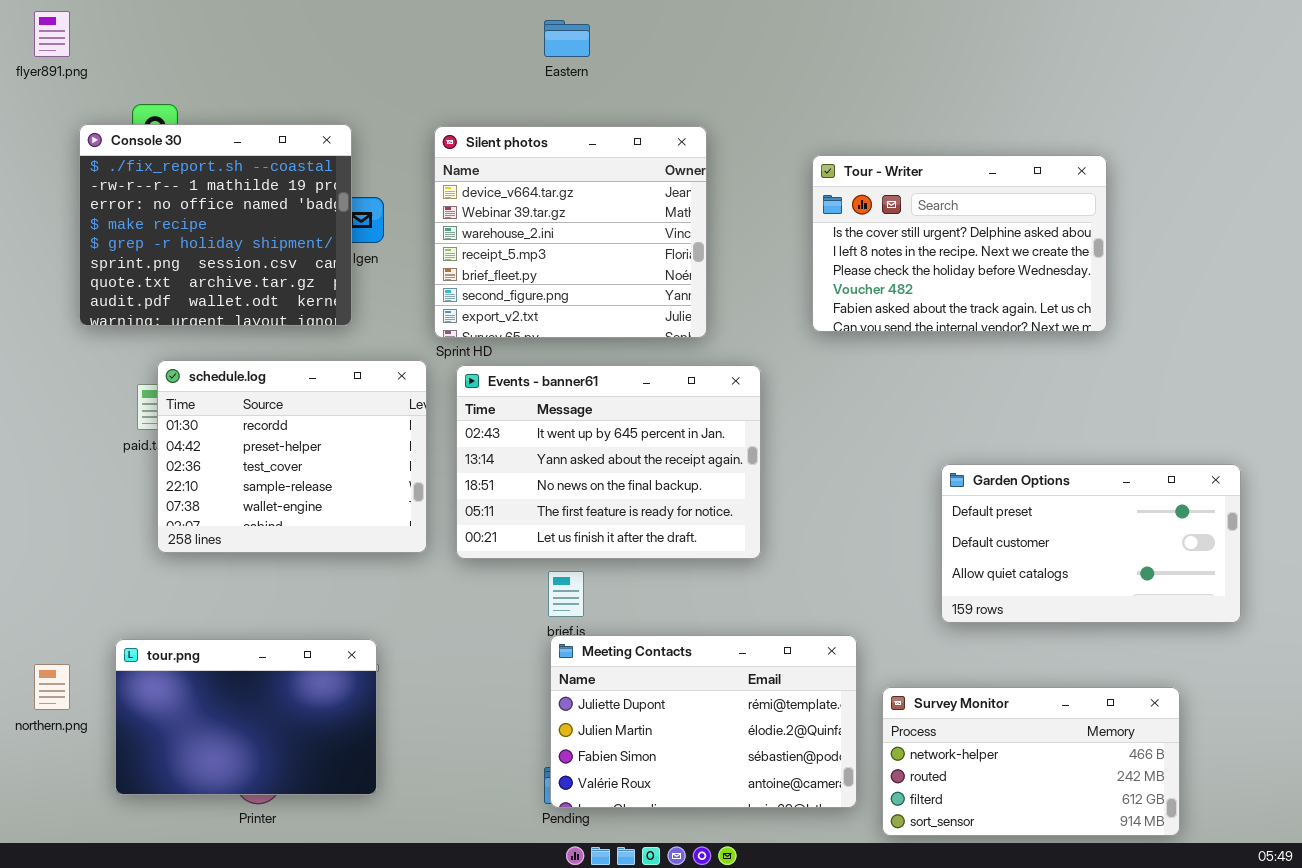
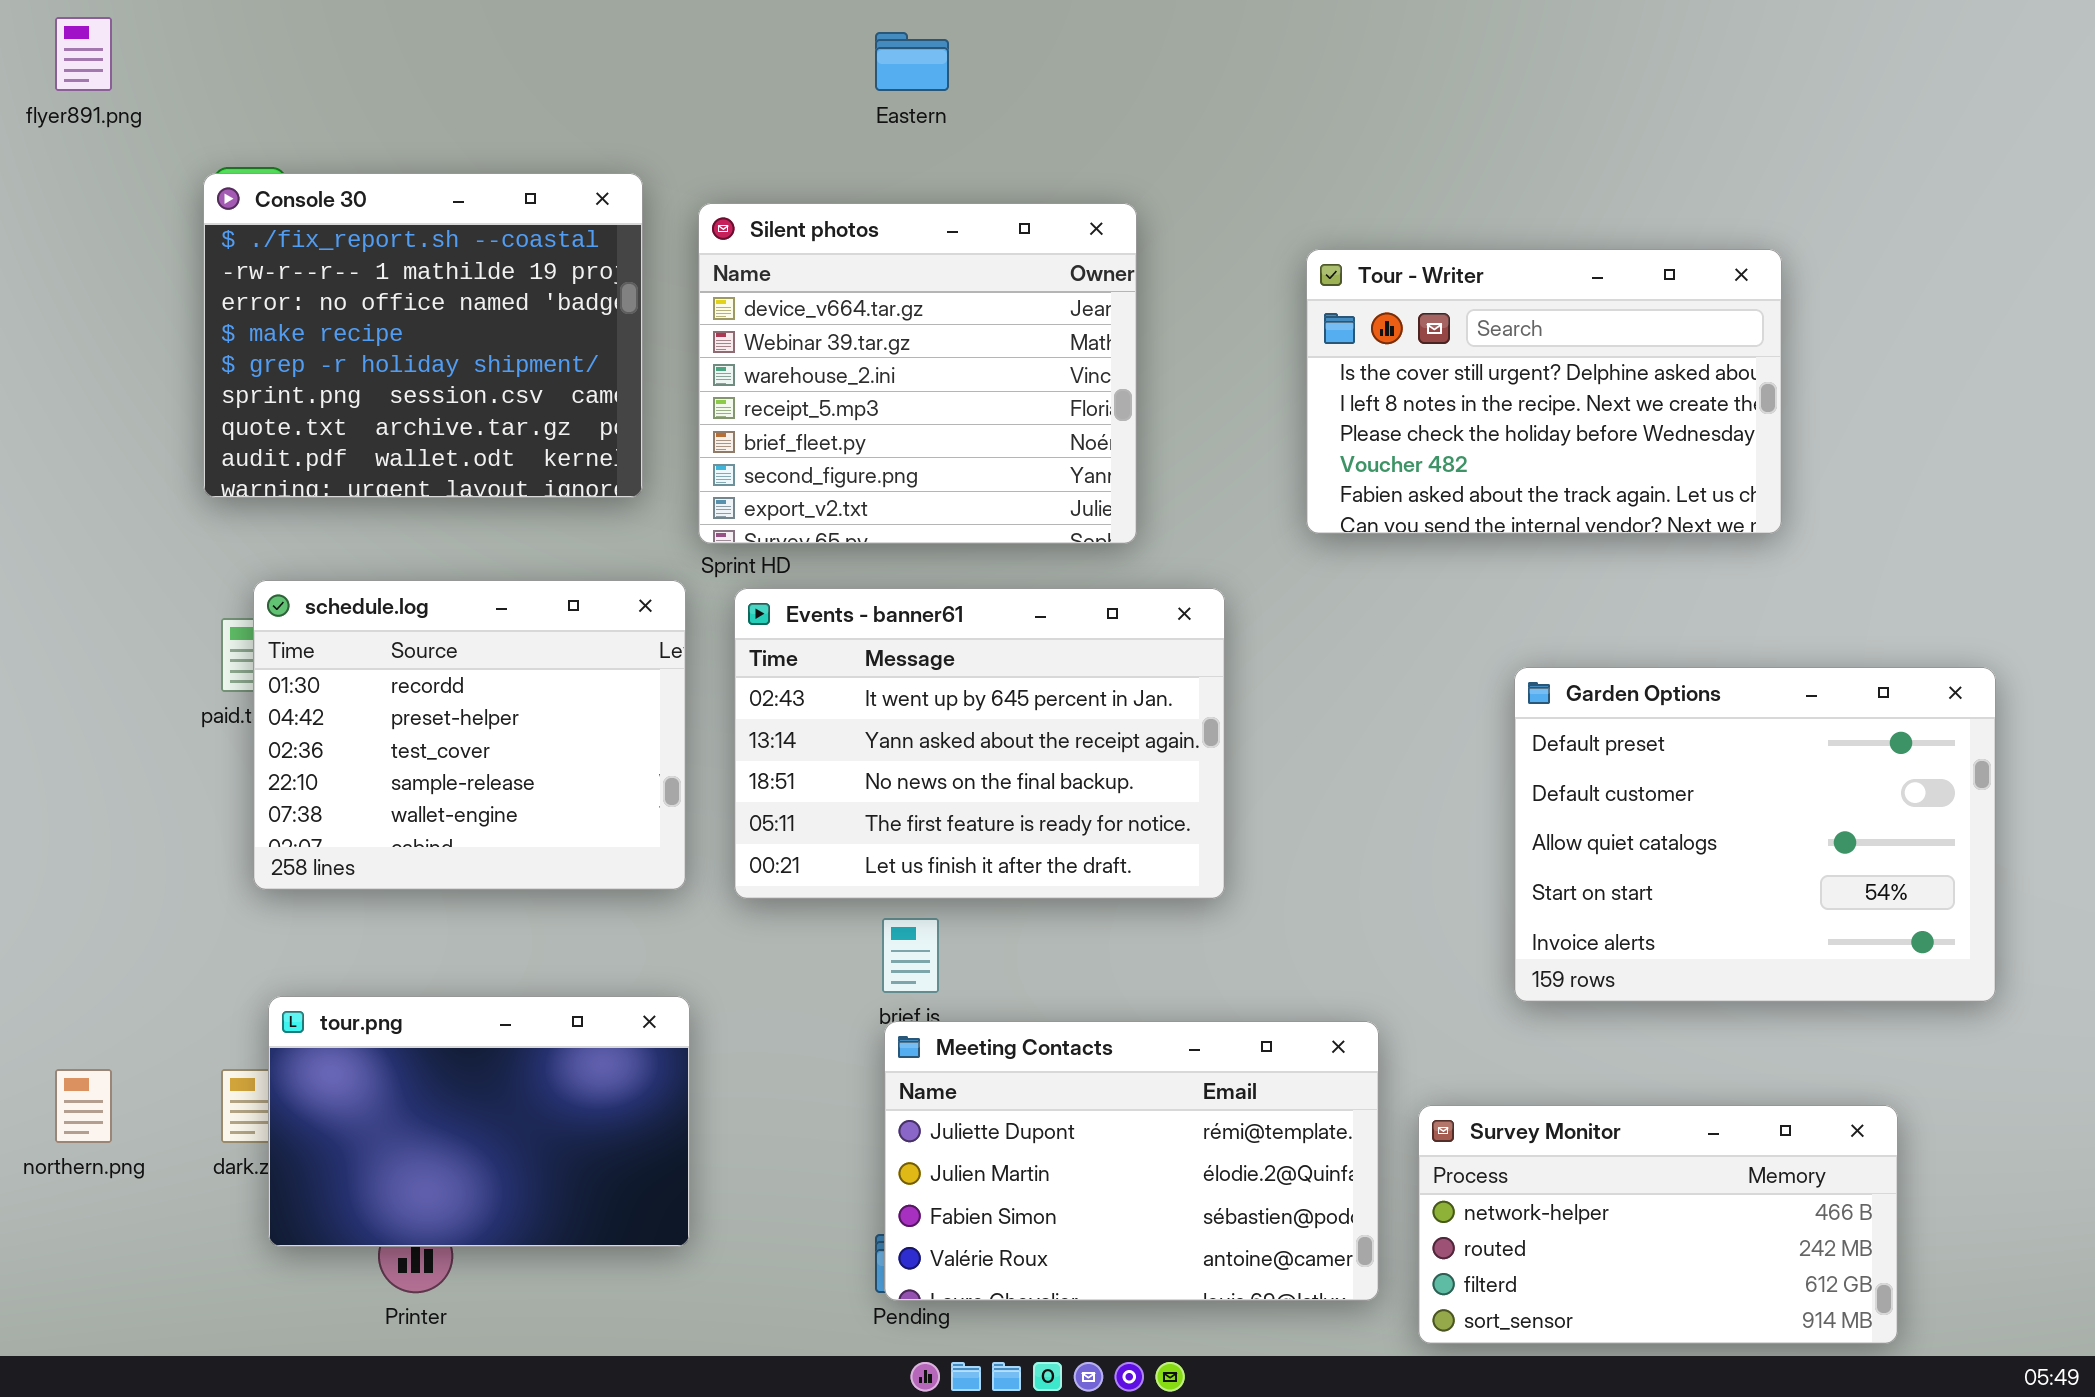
Console 30: [79,124,352,326] -> [203,173,643,498], moved
Garden Options: [941,464,1241,623] -> [1514,667,1996,1002], resized
tour.png: [115,639,377,795] -> [268,996,690,1247], moved

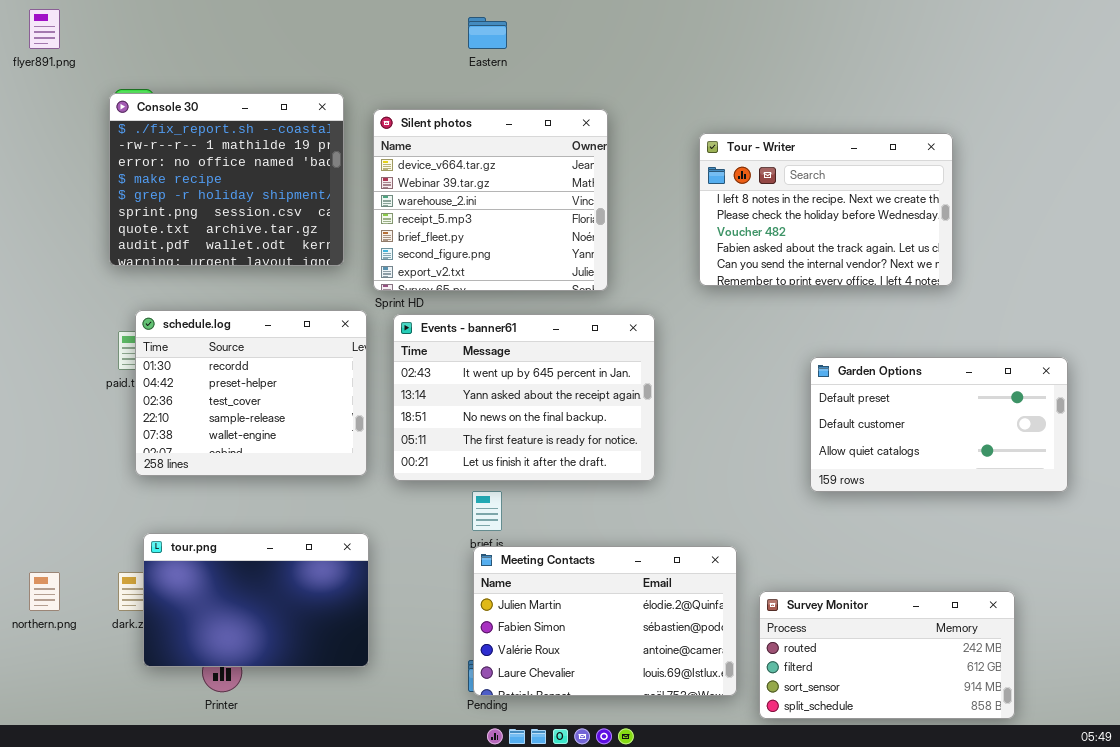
Tour - Writer: [1306,249,1782,534] -> [699,133,953,286], scrolled down 1 row
Garden Options: [1514,667,1996,1002] -> [810,357,1068,492], resized
Meeting Contacts: [884,1021,1379,1301] -> [473,546,737,696], scrolled down 1 row
Survey Monitor: [1418,1105,1898,1344] -> [759,591,1015,719], scrolled down 1 row

